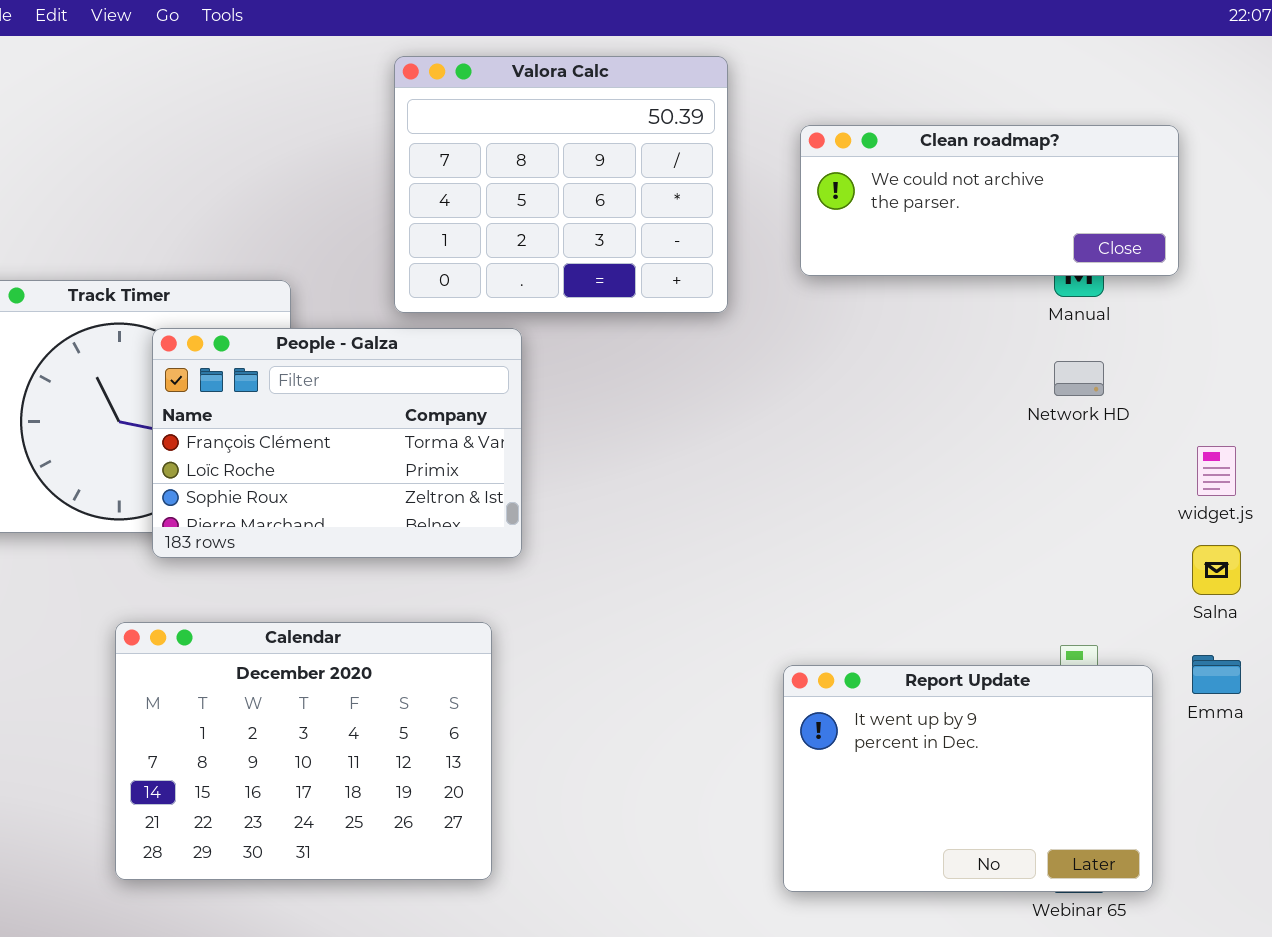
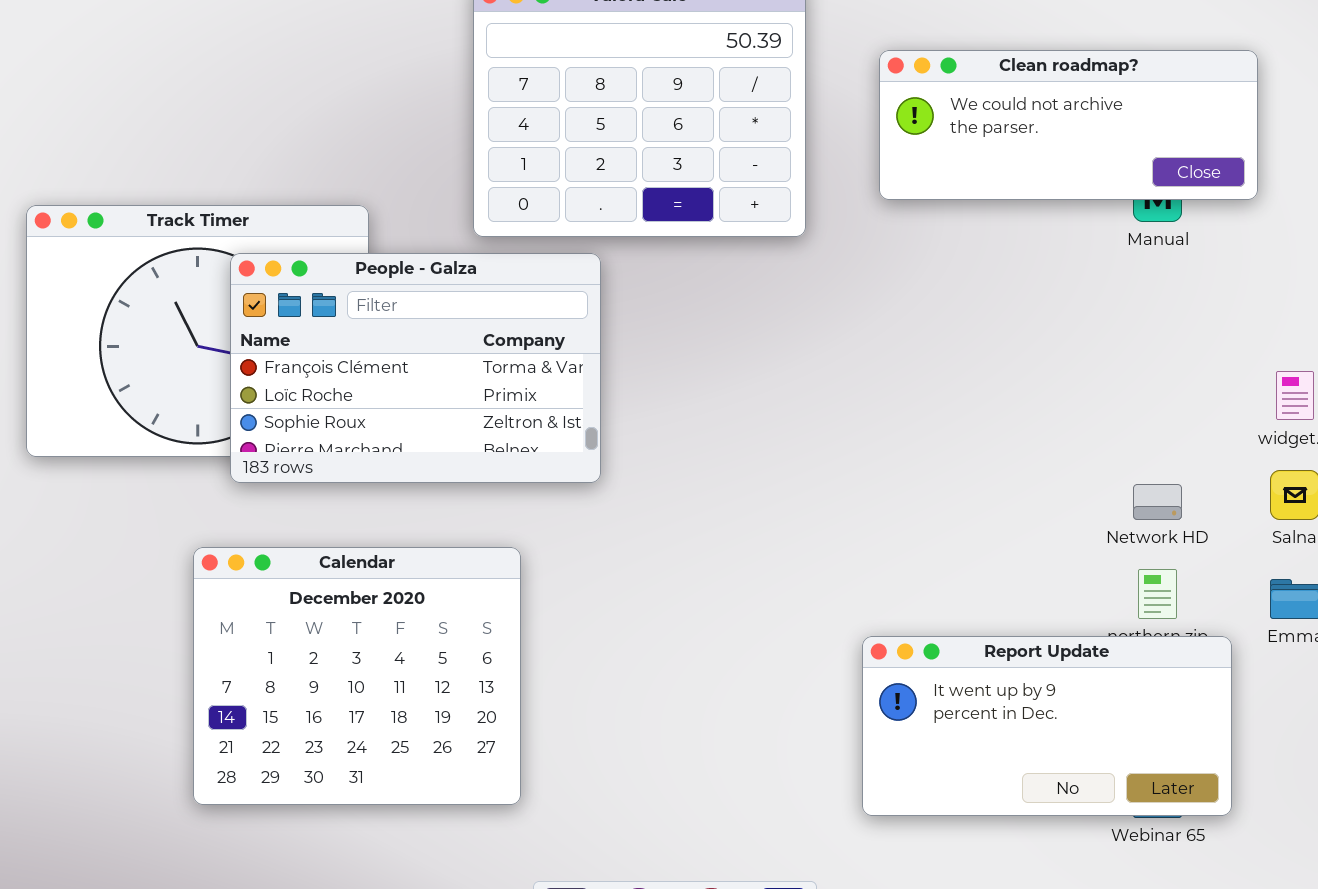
Network HD: [1054,361,1104,396] -> [1133,484,1182,520], moved
Calendar: [115,622,492,880] -> [193,547,521,805], resized
Report Update: [783,665,1153,892] -> [862,636,1232,816], resized

